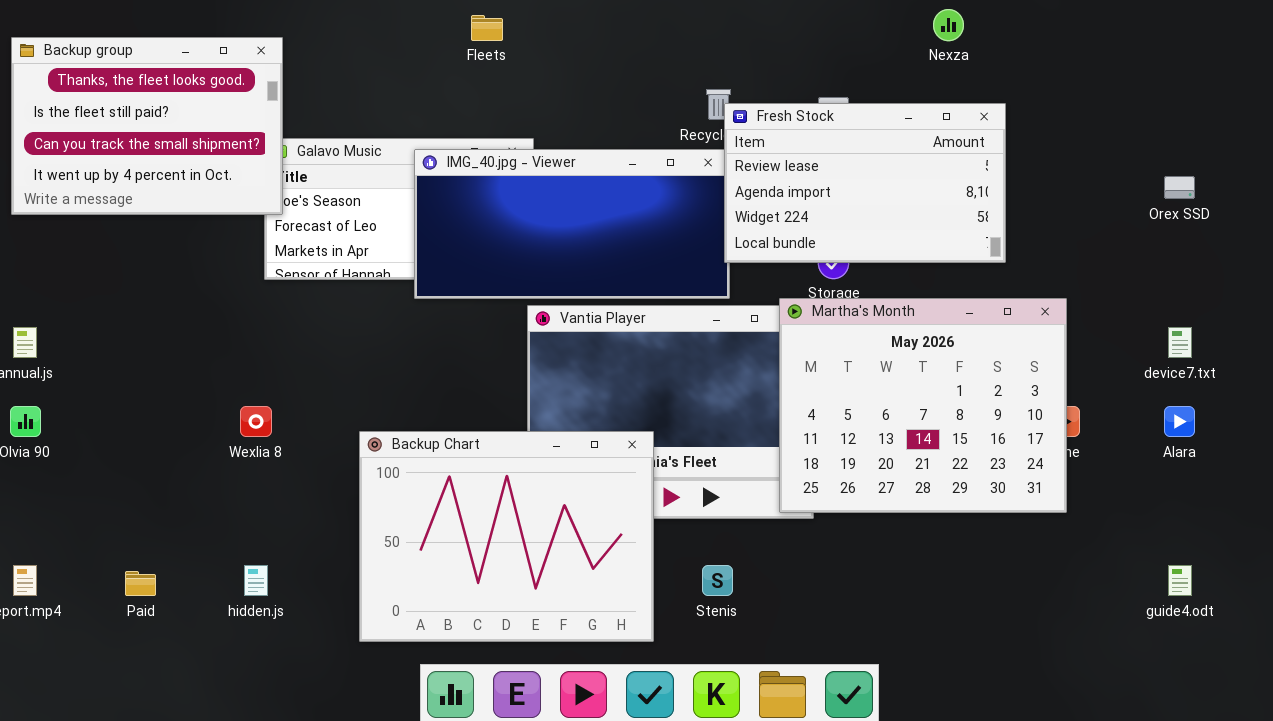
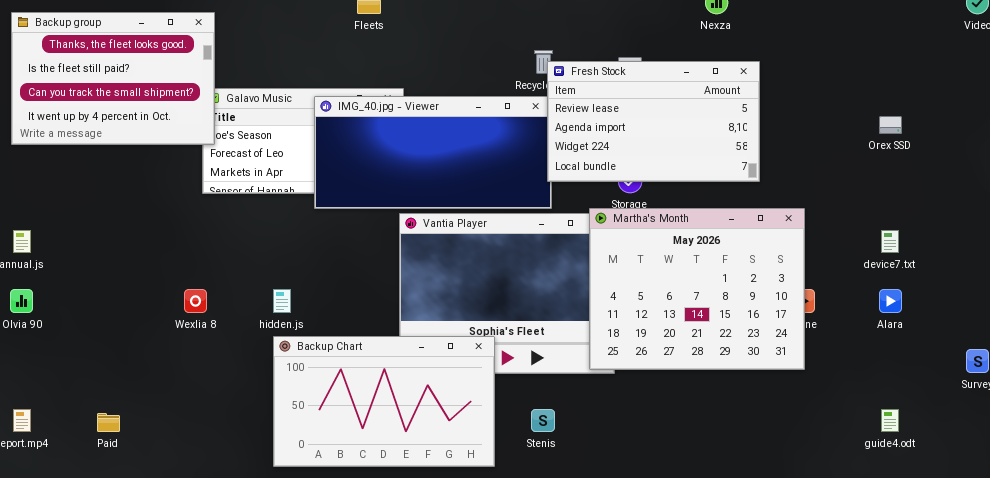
Backup Chart: [359,431,654,642] -> [273,336,495,467], resized
hidden.js: [244,565,268,596] -> [273,289,291,313], moved

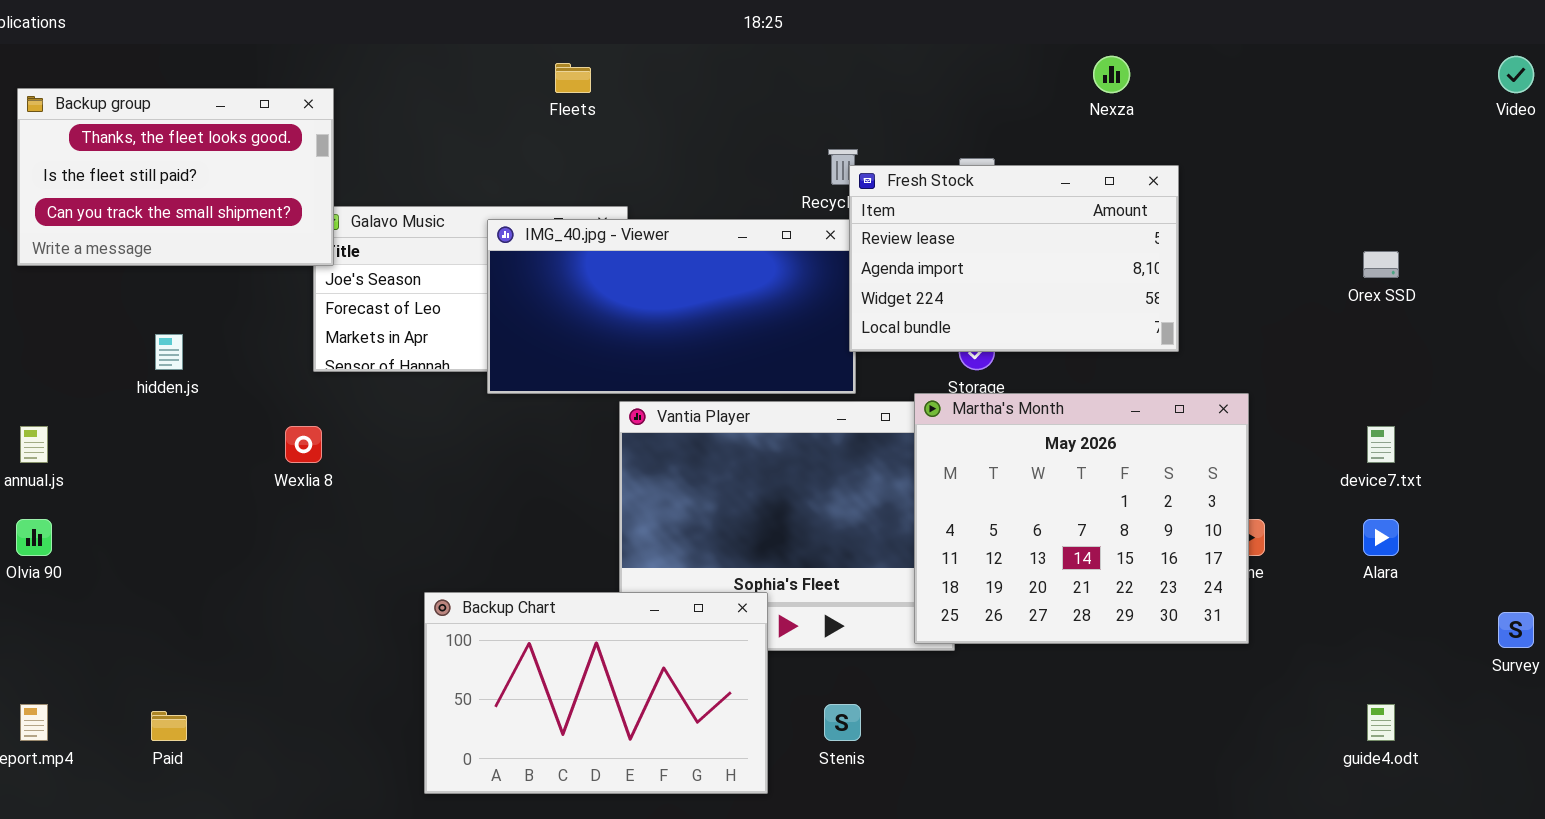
Backup group: [11,12,215,145] -> [17,88,334,266], resized
Wexlia 8: [184,289,207,313] -> [285,426,322,463], moved
hidden.js: [273,289,291,313] -> [155,334,183,370], moved

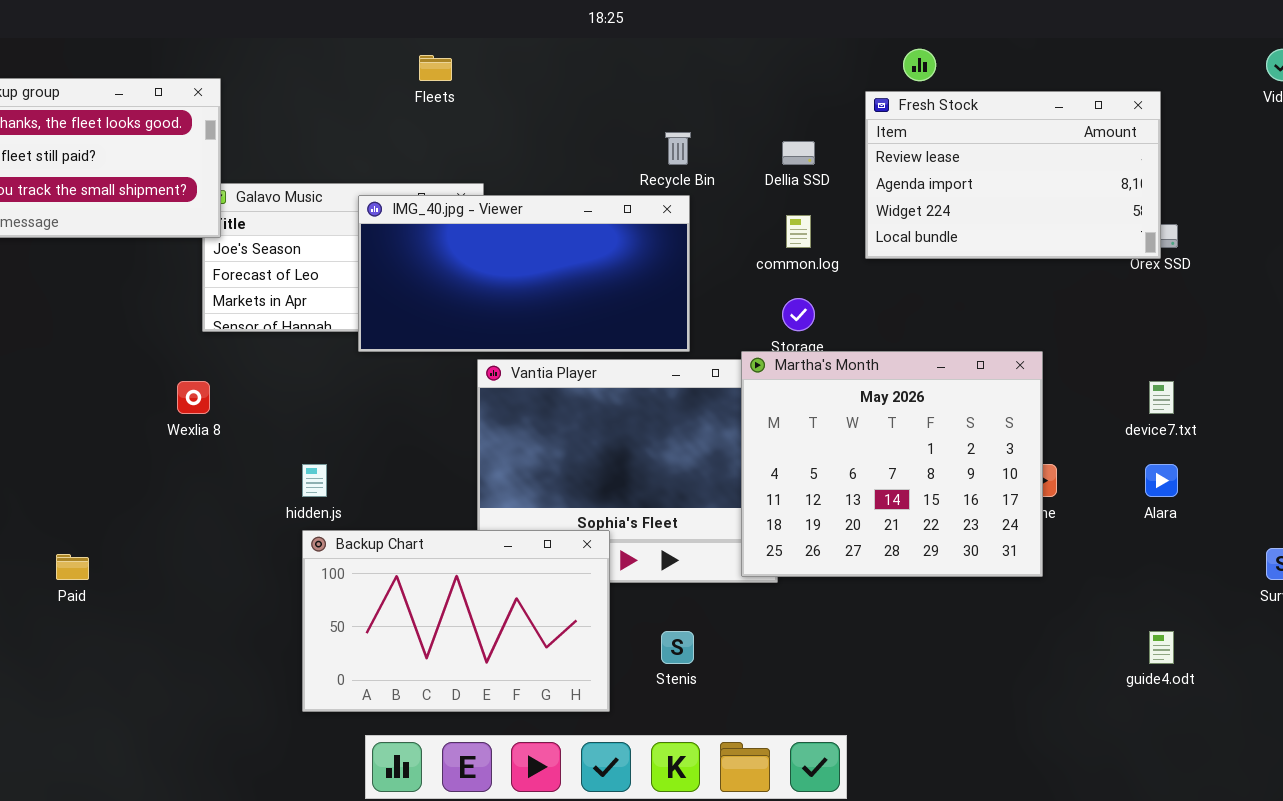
Fresh Stock: [849,165,1179,352] -> [865,91,1161,259], moved
hidden.js: [155,334,183,370] -> [302,464,327,497], moved
Paid: [151,711,187,741] -> [56,554,89,580], moved

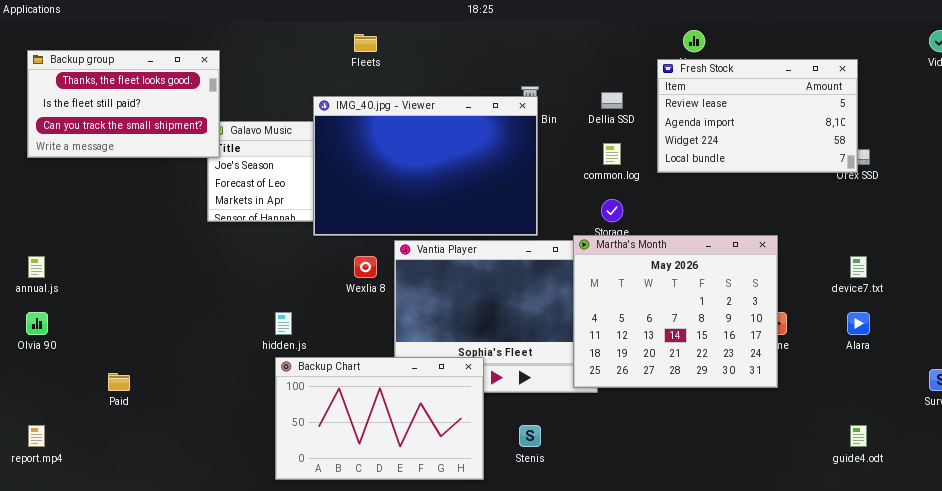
IMG_40.jpg - Viewer: [358,195,690,352] -> [313,96,538,236], resized
Wexlia 8: [177,381,210,414] -> [354,256,377,278], moved

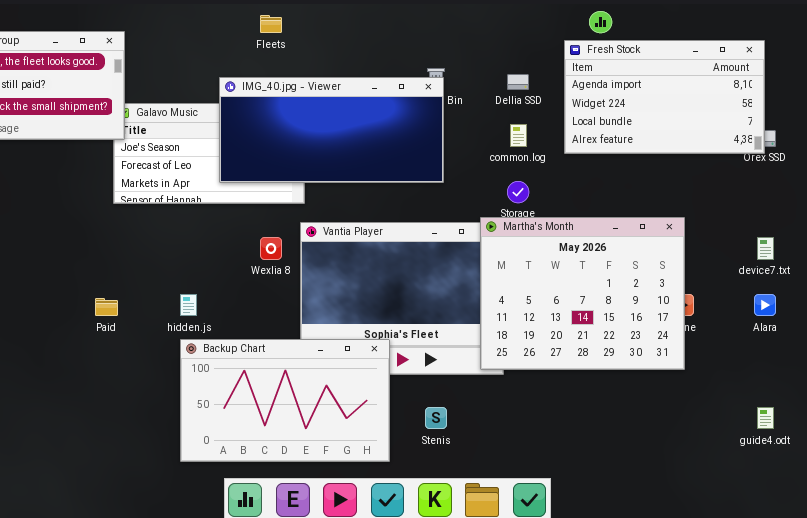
Fresh Stock: [657,59,858,173] -> [564,40,765,154], scrolled down 1 row
IMG_40.jpg - Viewer: [313,96,538,236] -> [219,77,444,183], resized
Paid: [108,373,130,391] -> [95,298,118,316], moved

